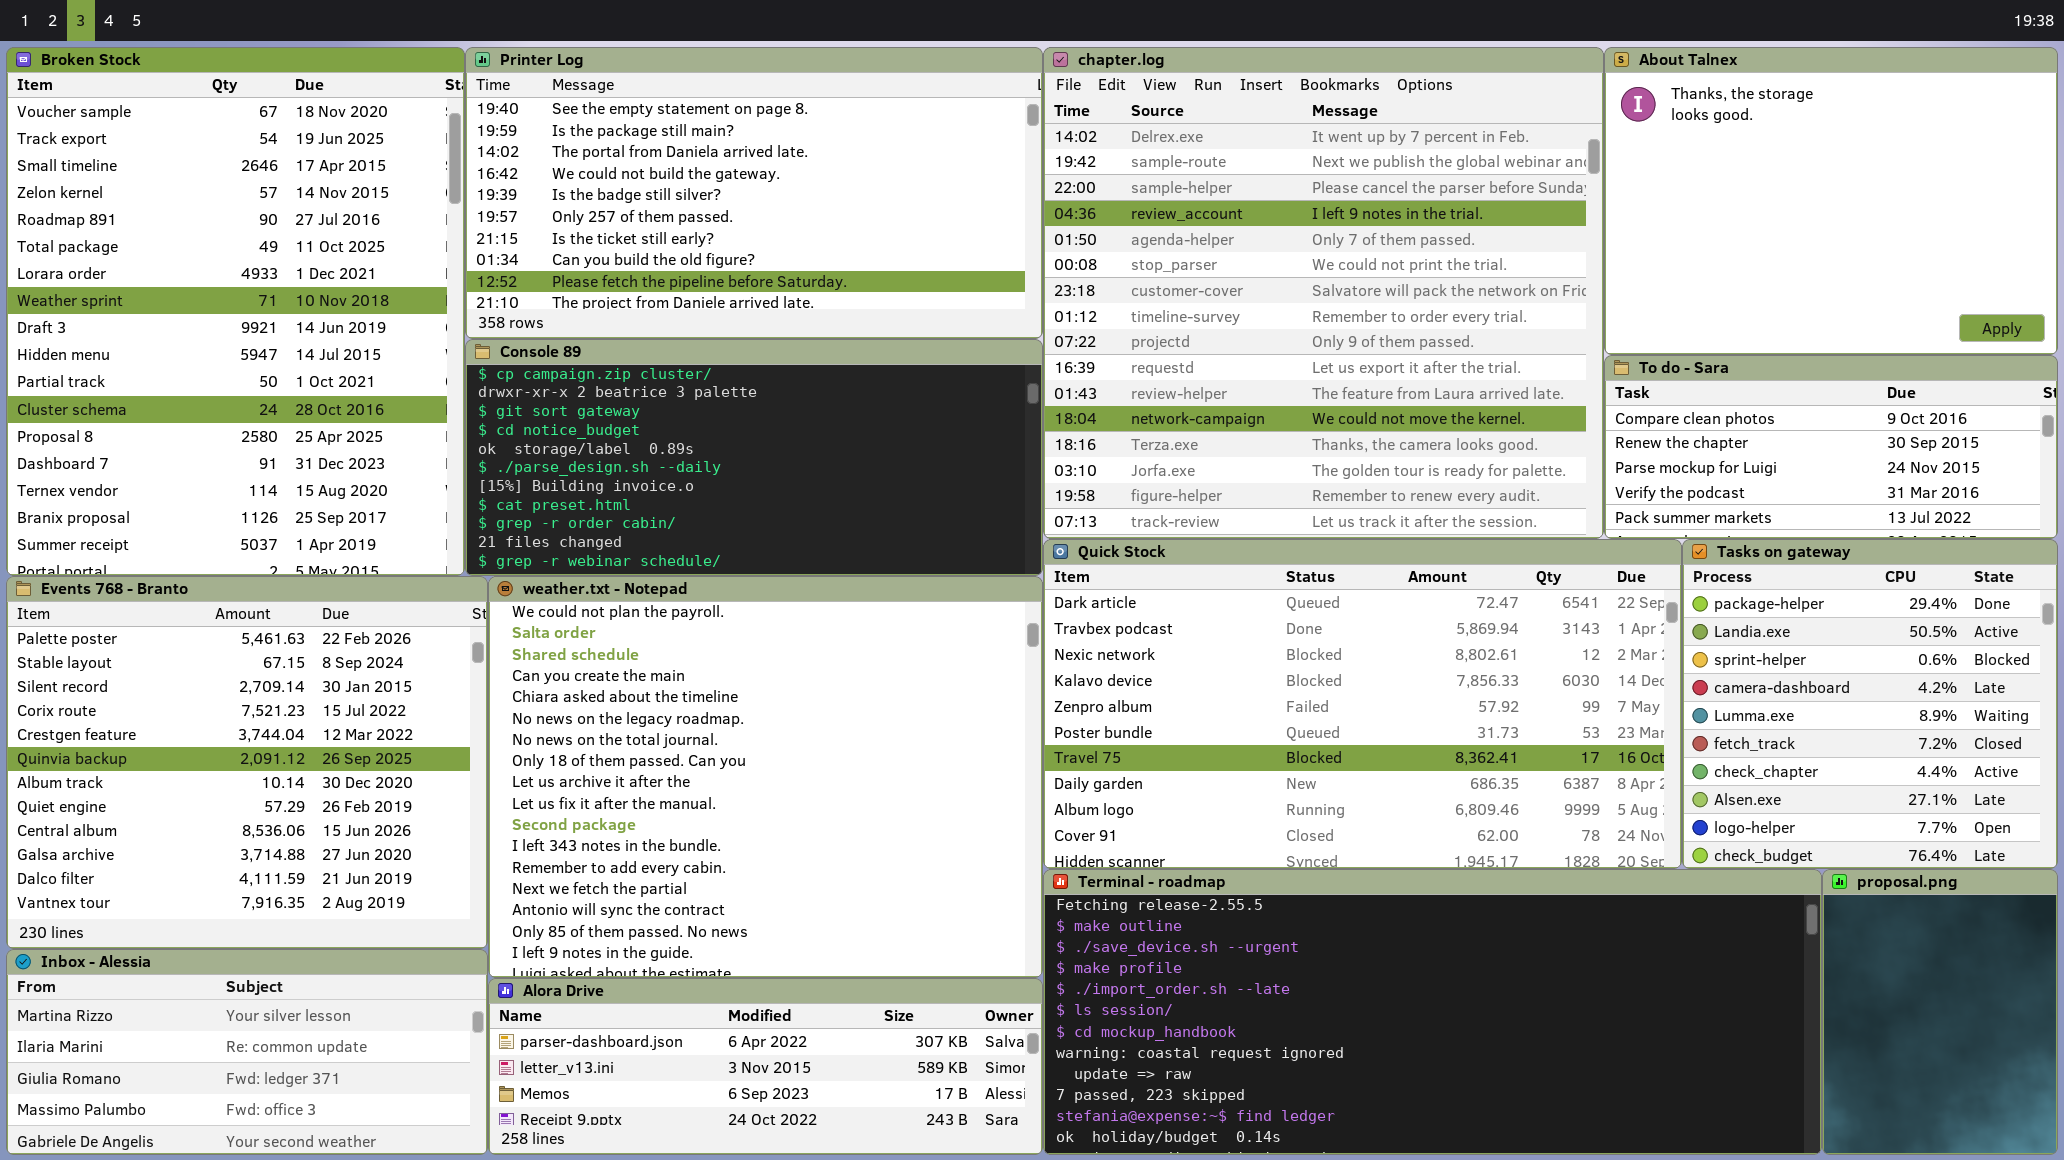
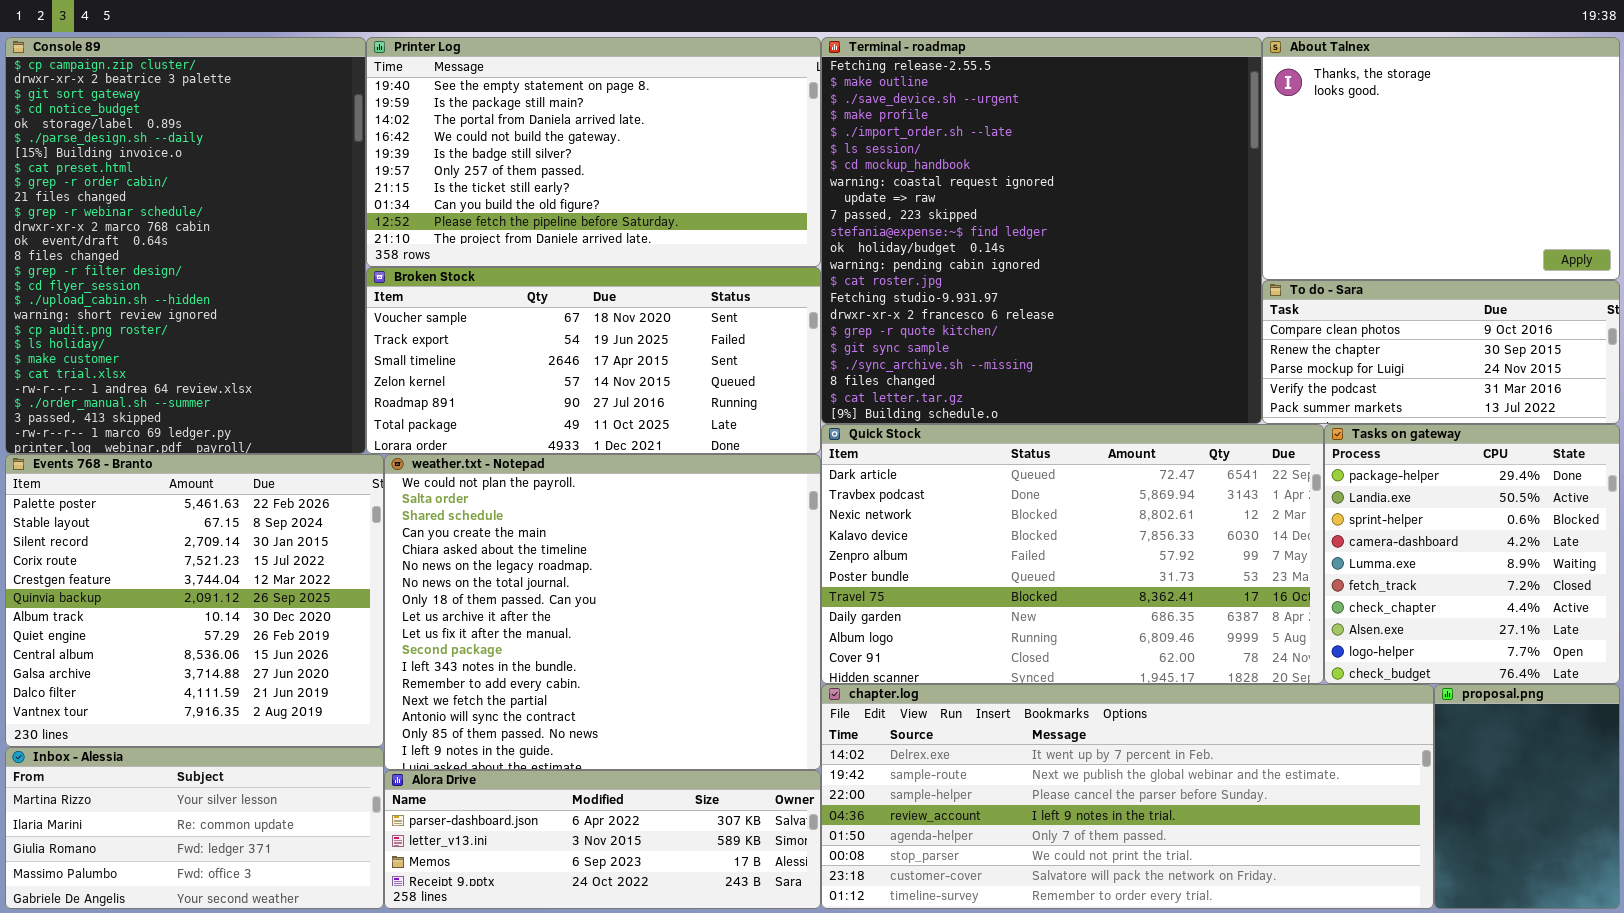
Broken Stock: [6,47,465,576] -> [366,267,821,454], moved, resized
chapter.log: [1043,47,1604,539] -> [821,684,1434,909], moved, resized
Console 89: [465,339,1043,576] -> [5,37,366,454], moved, resized
Terminal - roadmap: [1043,869,1822,1155] -> [821,37,1262,424], moved, resized

